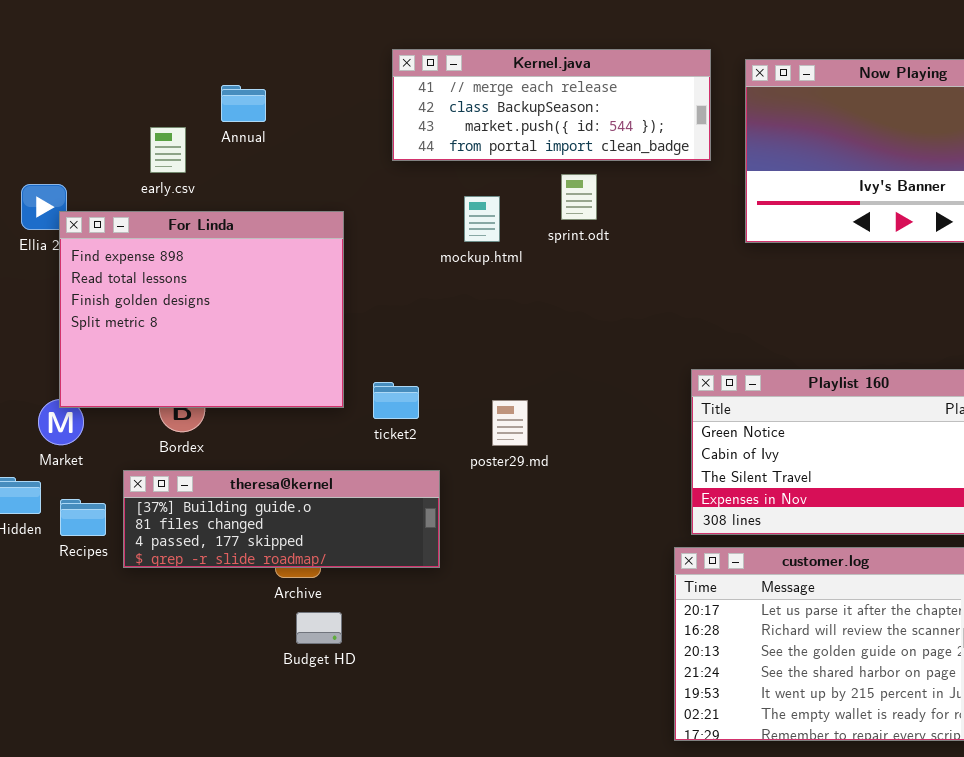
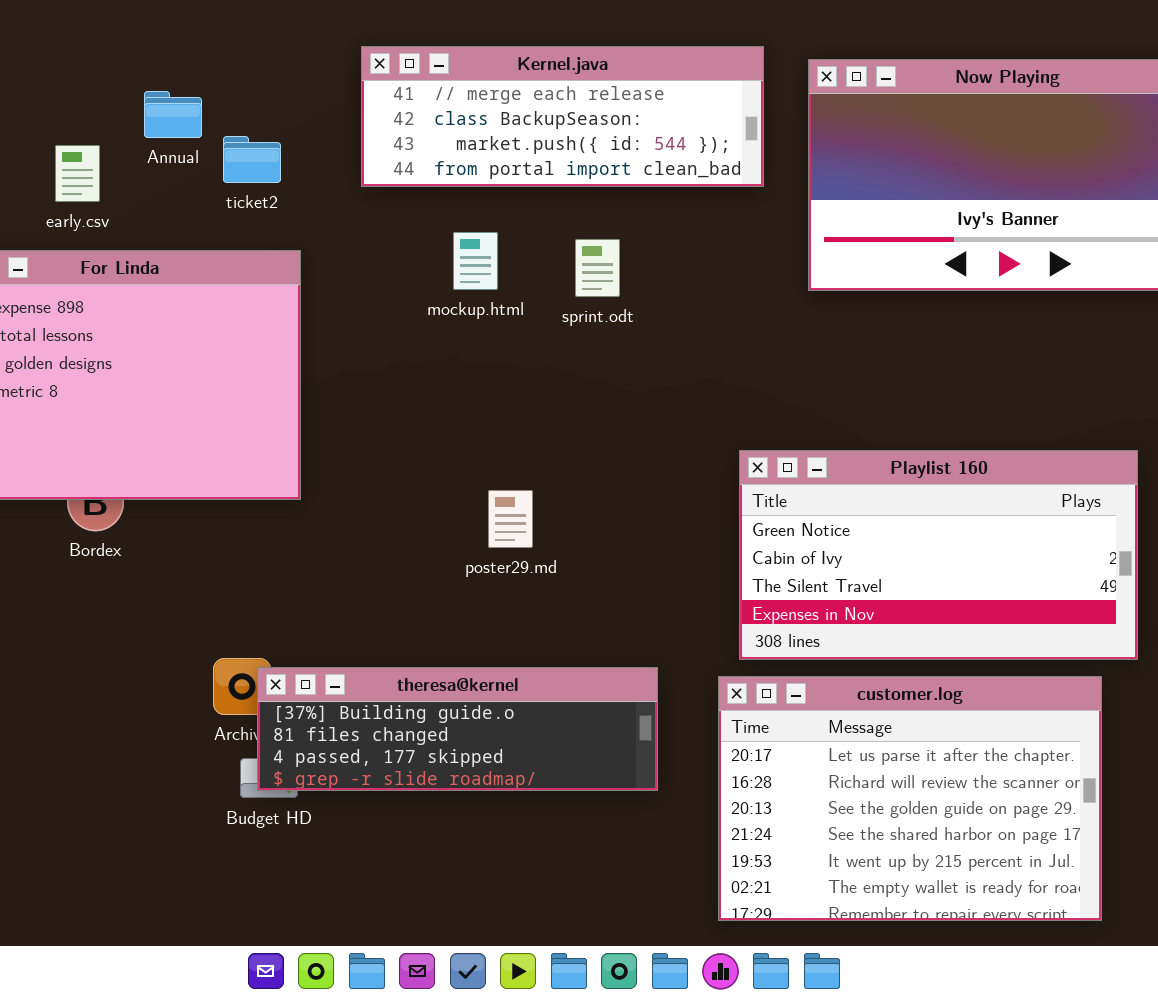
sprint.odt: [561,174,597,220] -> [575,239,620,297], moved
ticket2: [373,382,419,419] -> [223,136,281,183], moved
theresa@kernel: [123,470,440,568] -> [257,667,658,791], moved

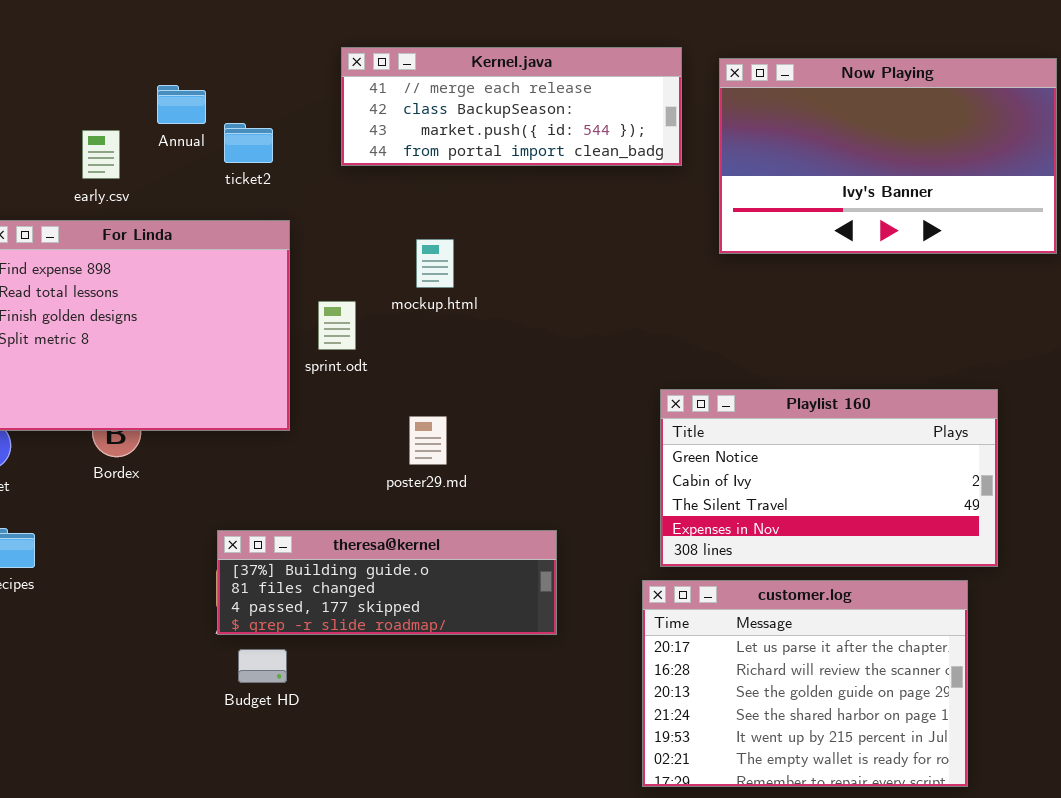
mockup.html: [453,232,498,290] -> [416,239,454,288], moved
sprint.odt: [575,239,620,297] -> [318,301,356,350], moved
poster29.md: [488,490,533,548] -> [409,416,447,465], moved
theresa@kernel: [257,667,658,791] -> [217,530,557,635], moved

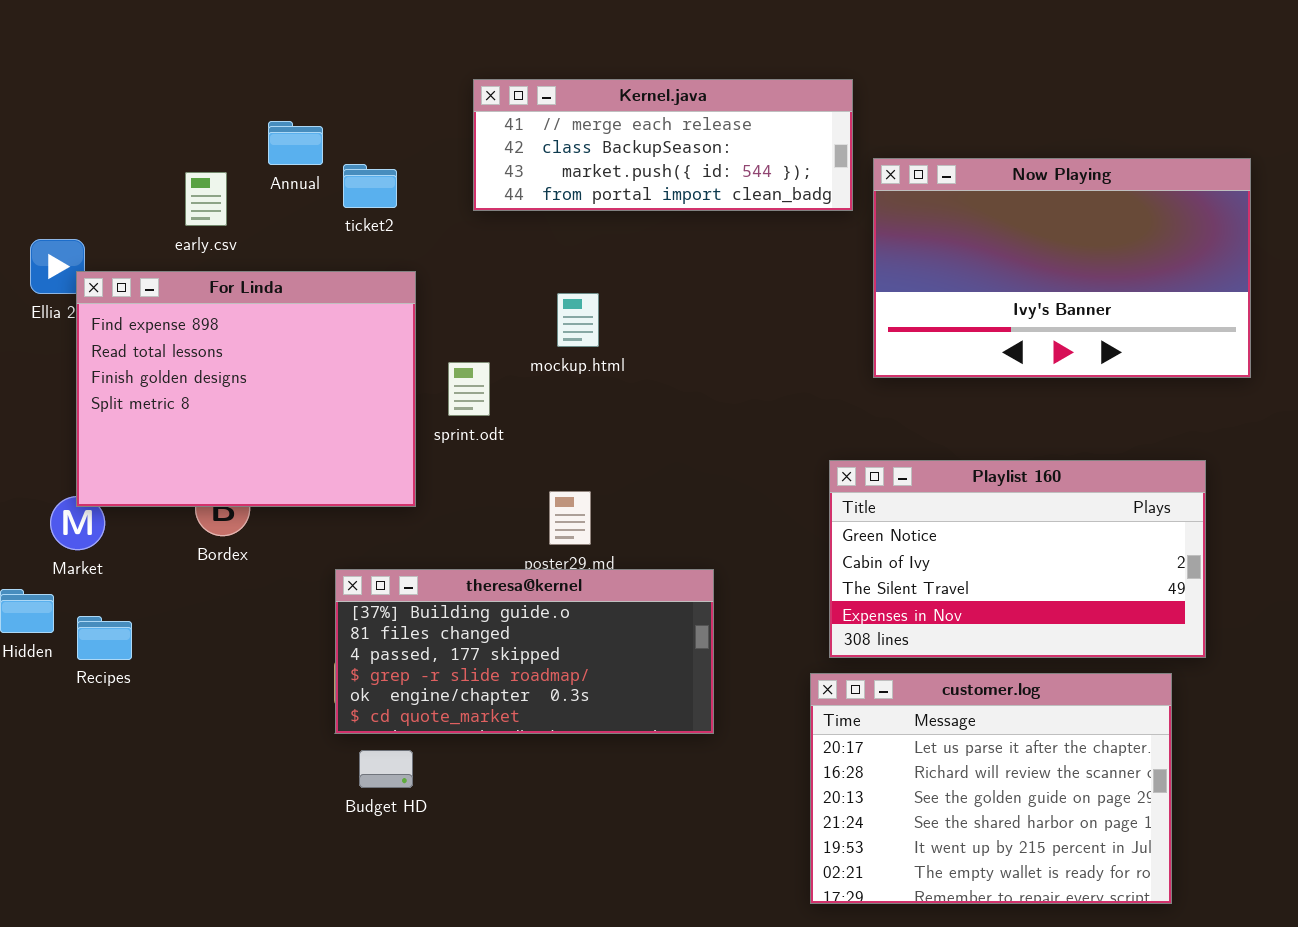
Now Playing: [719,58,1057,254] -> [873,158,1251,378], moved
theresa@kernel: [217,530,557,635] -> [335,569,714,734], resized

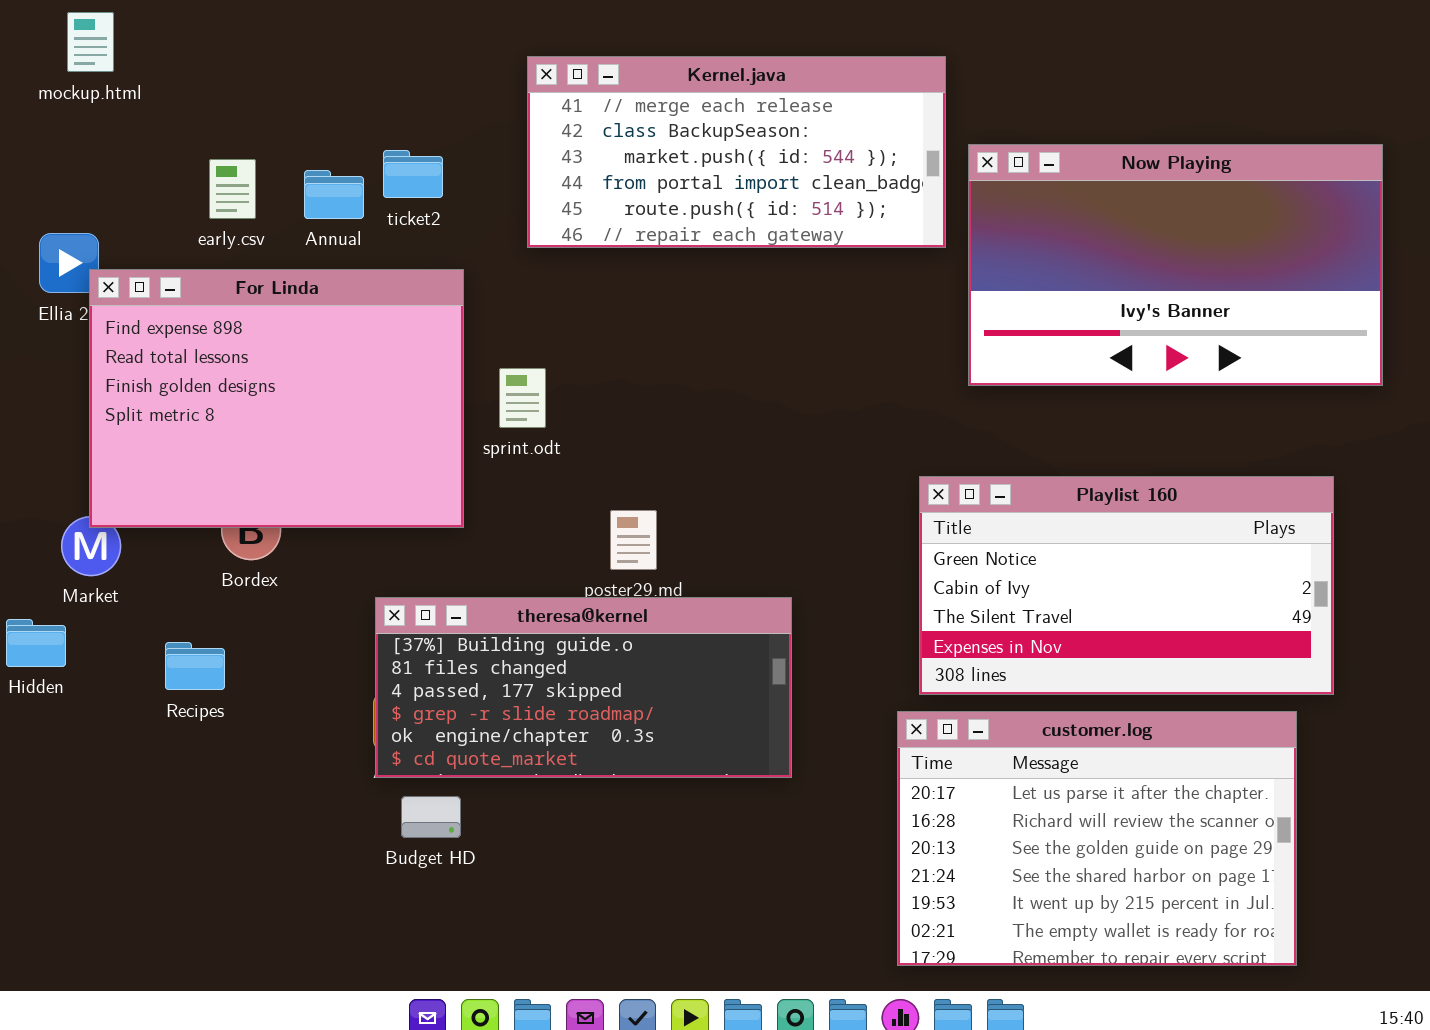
Kernel.java: [473,79,853,211] -> [527,56,946,248], resized
Annual: [268,121,323,165] -> [304,170,364,219], moved
mockup.html: [557,293,599,347] -> [67,12,114,72], moved
Recipes: [77,616,132,660] -> [165,642,225,690], moved

